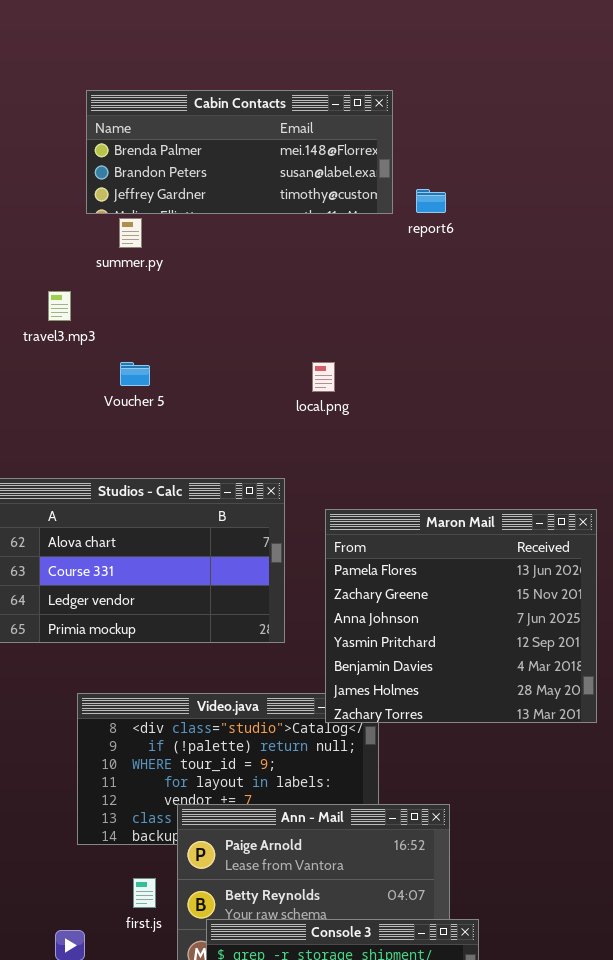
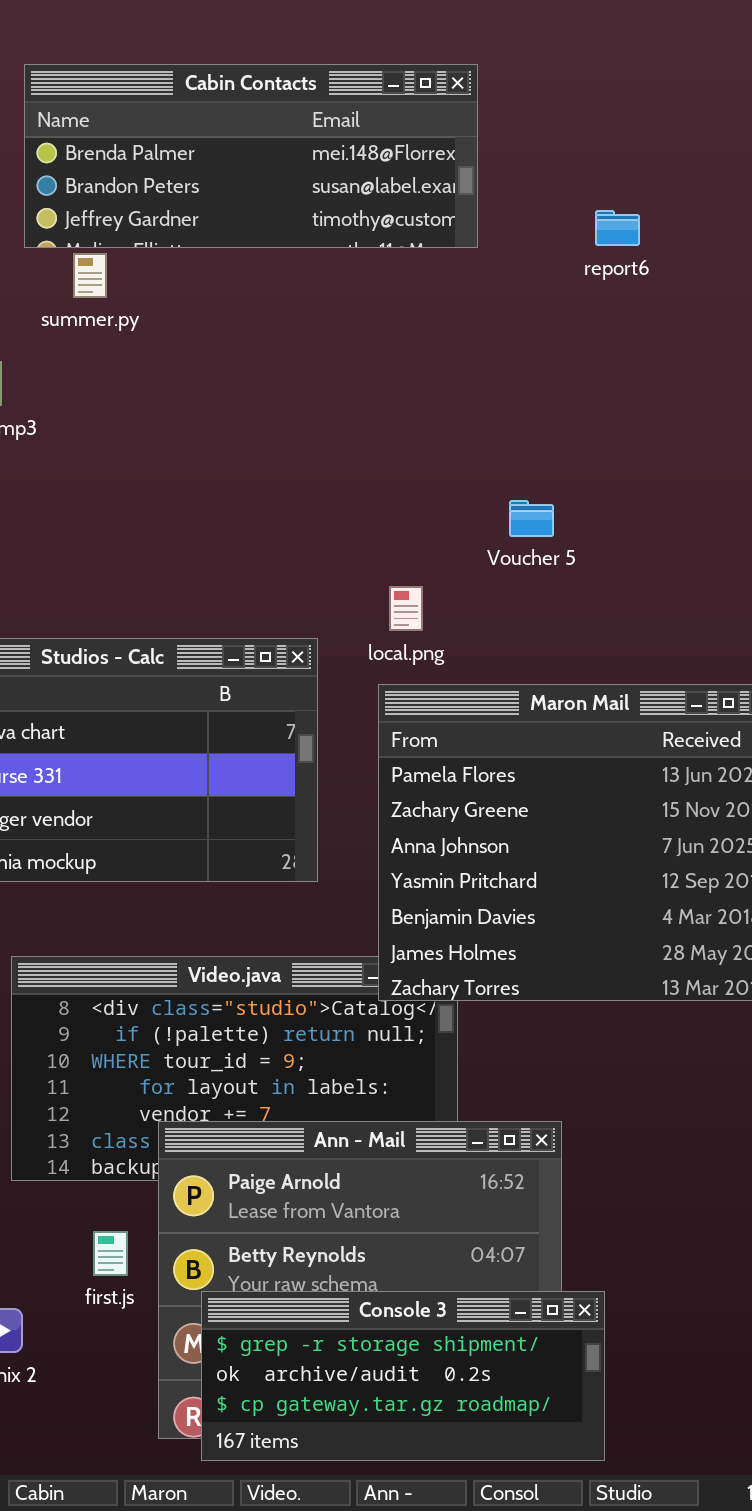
report6: [416,189,446,213] -> [595,210,640,246], moved
Voucher 5: [120,362,150,386] -> [509,500,554,537], moved
local.png: [312,362,335,392] -> [389,586,423,631], moved

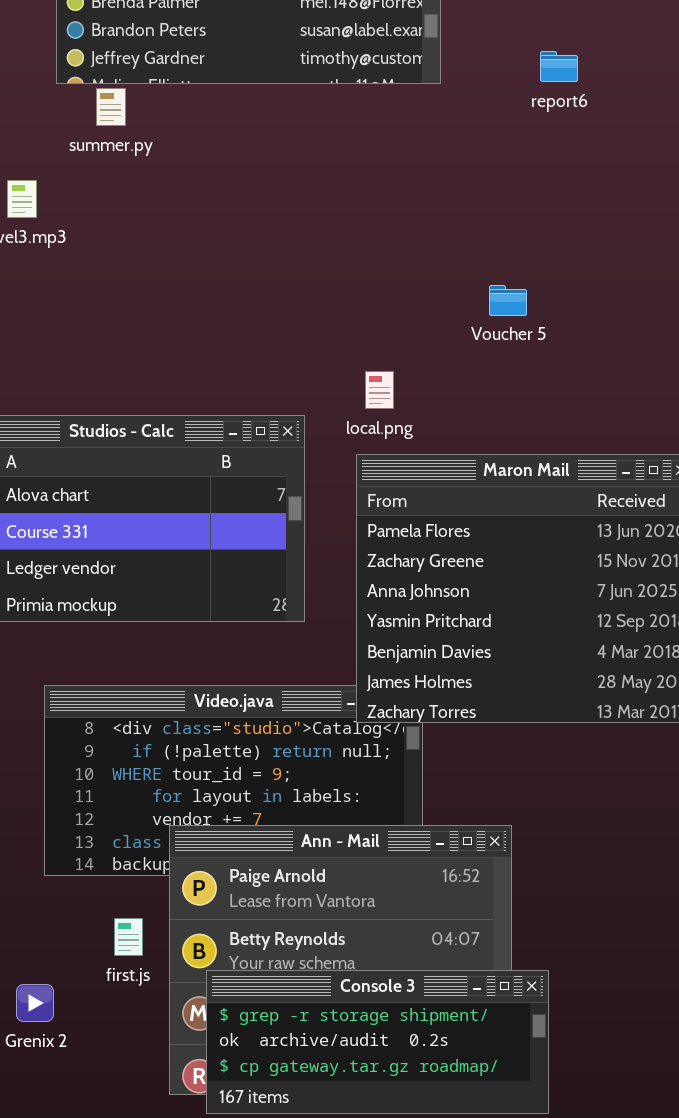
Voucher 5: [509,500,554,537] -> [489,285,527,316], moved

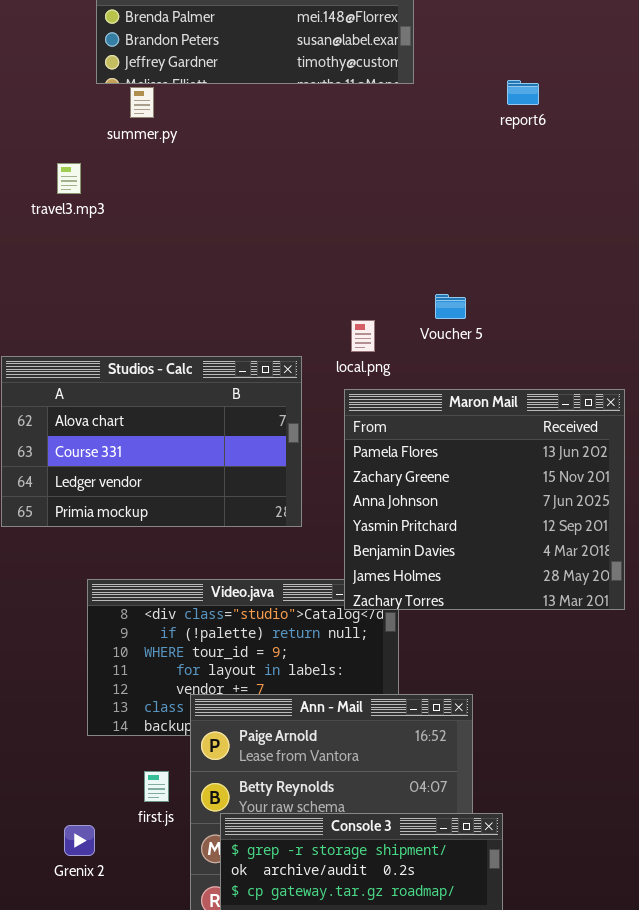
report6: [540,51,578,82] -> [507,80,539,105], moved
Voucher 5: [489,285,527,316] -> [435,294,466,319], moved

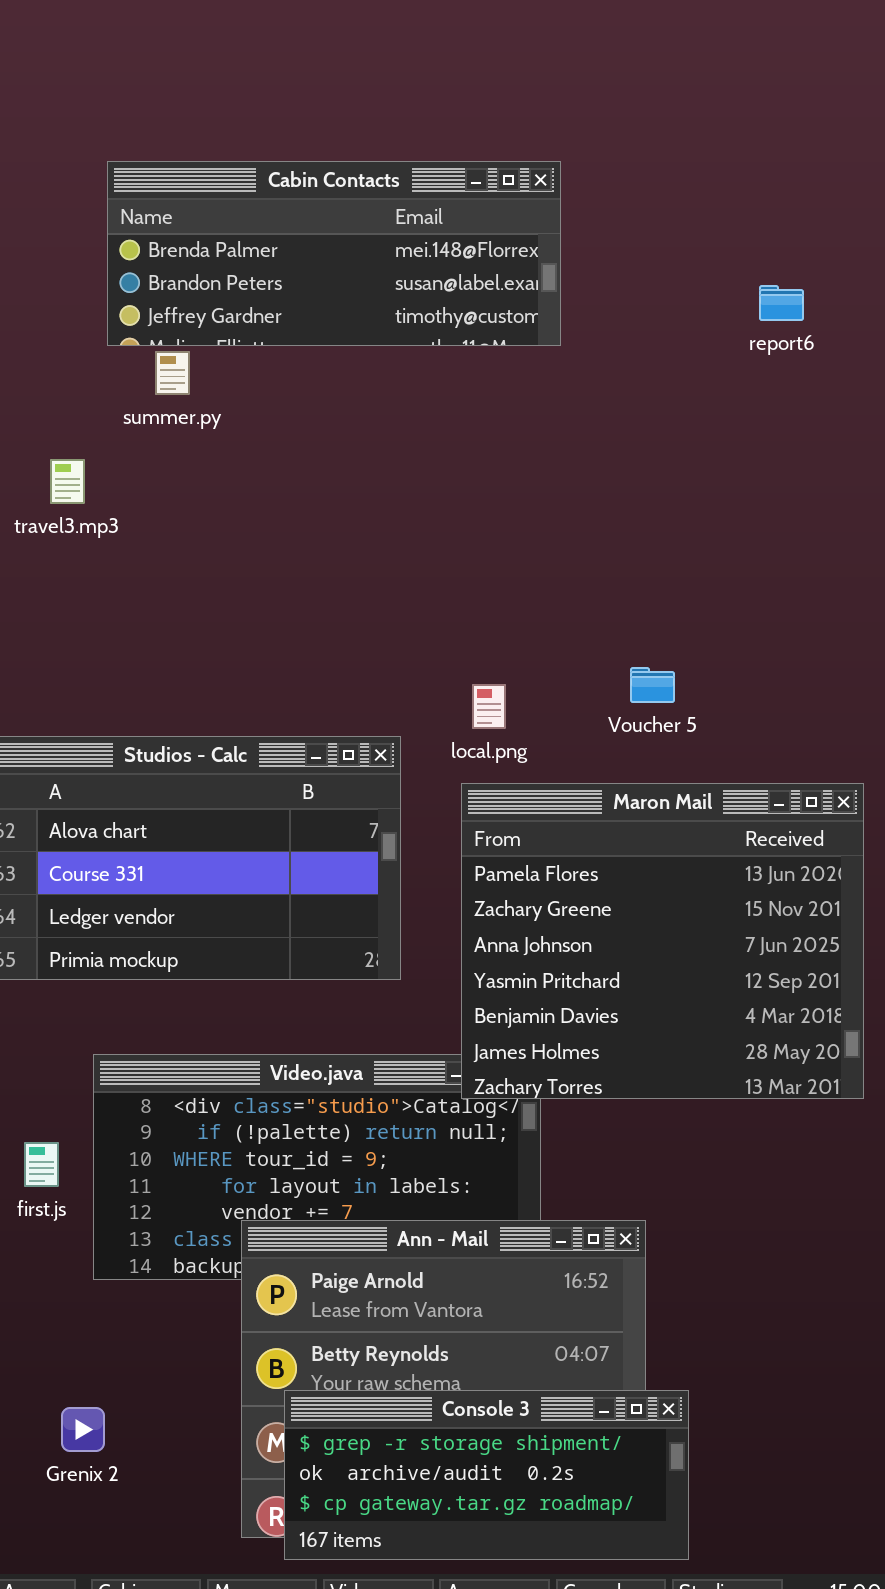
report6: [507,80,539,105] -> [759,285,804,321], moved
Voucher 5: [435,294,466,319] -> [630,667,675,703], moved
first.js: [144,771,169,802] -> [24,1142,59,1187], moved

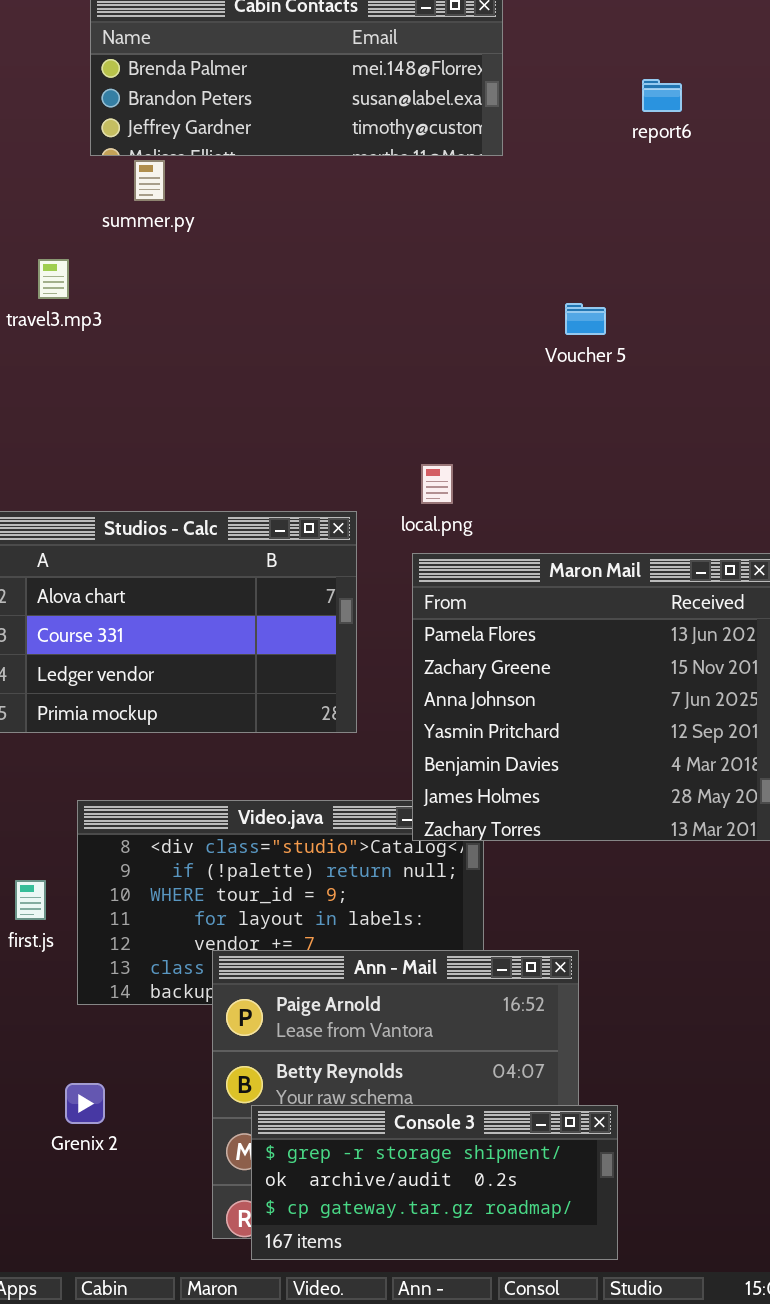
report6: [759,285,804,321] -> [642,79,682,112], moved
Voucher 5: [630,667,675,703] -> [565,303,606,335], moved
Grenix 2: [61,1407,105,1452] -> [65,1083,105,1124], moved

